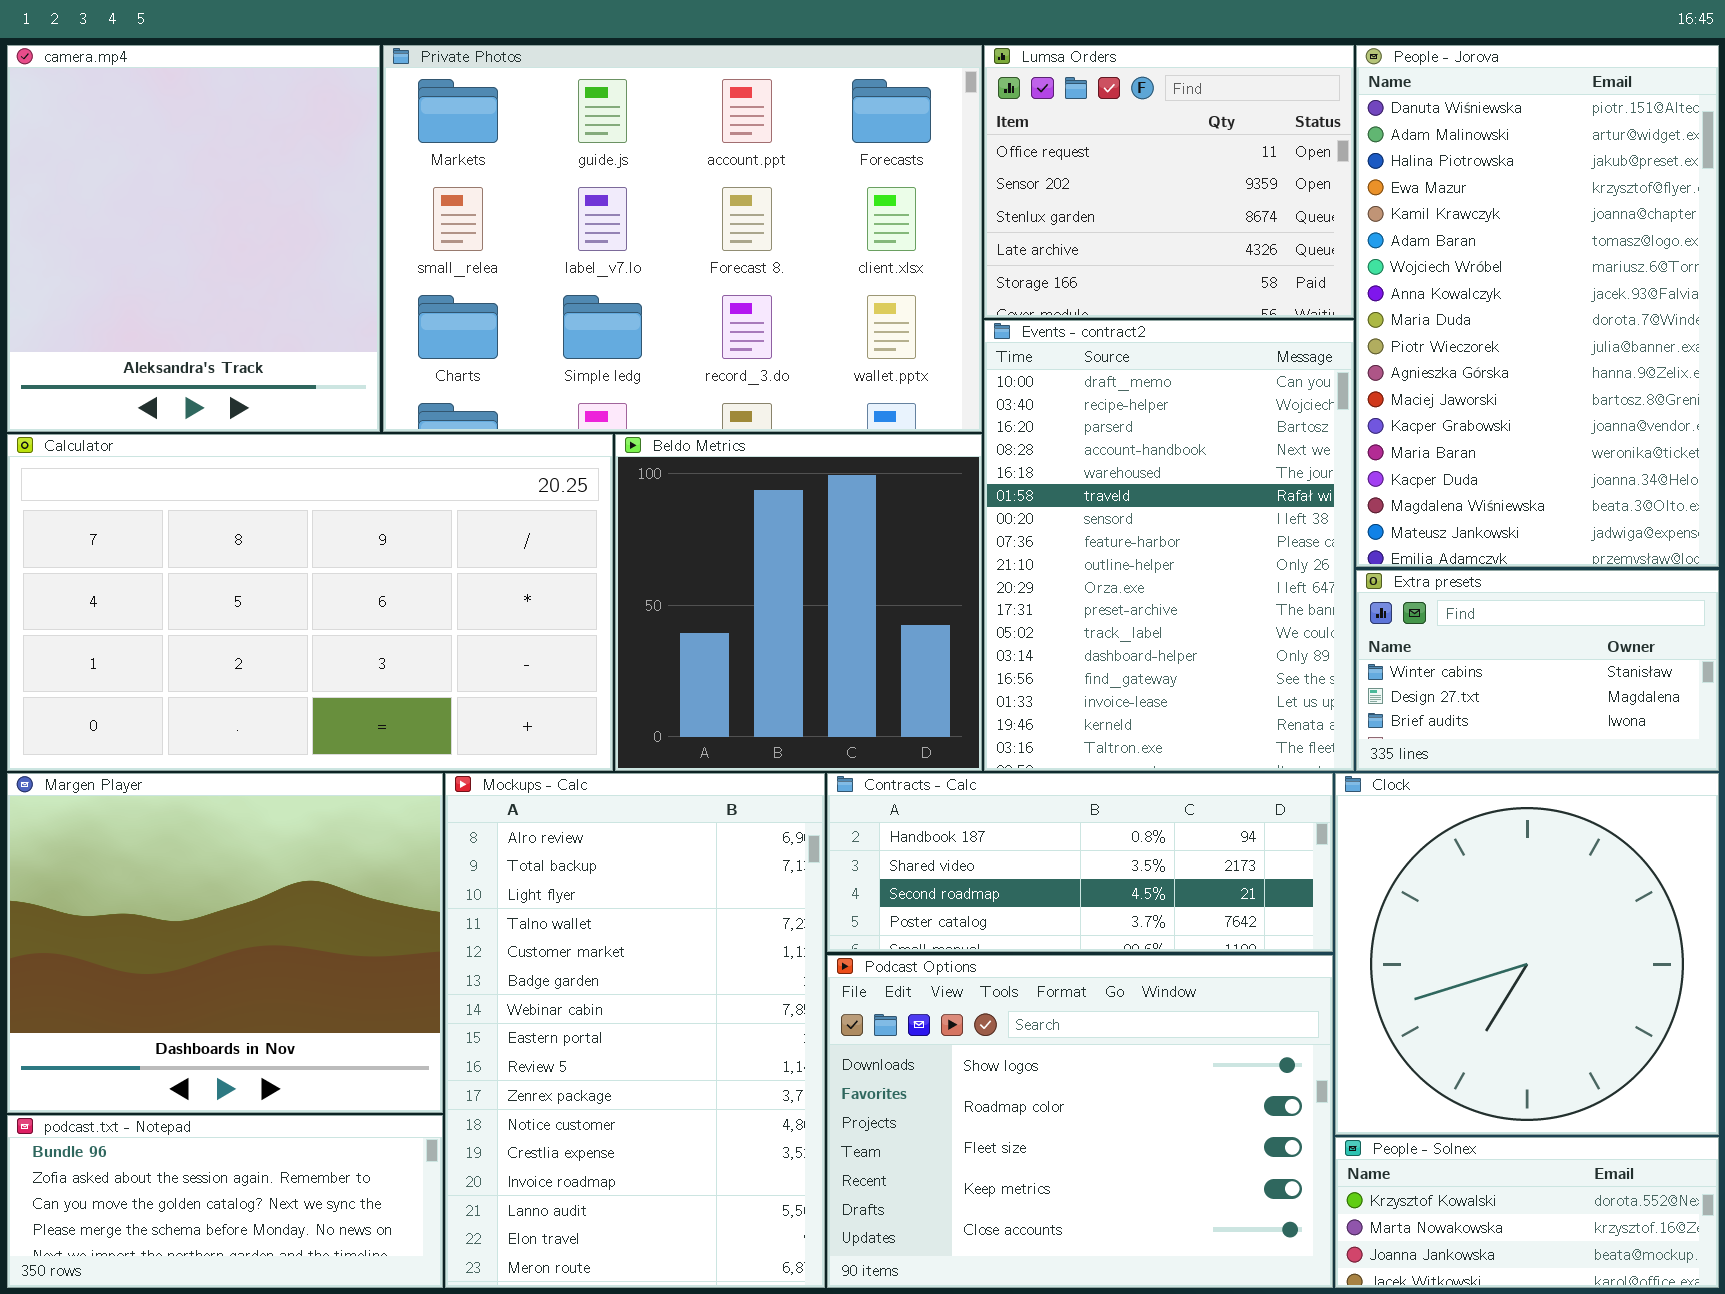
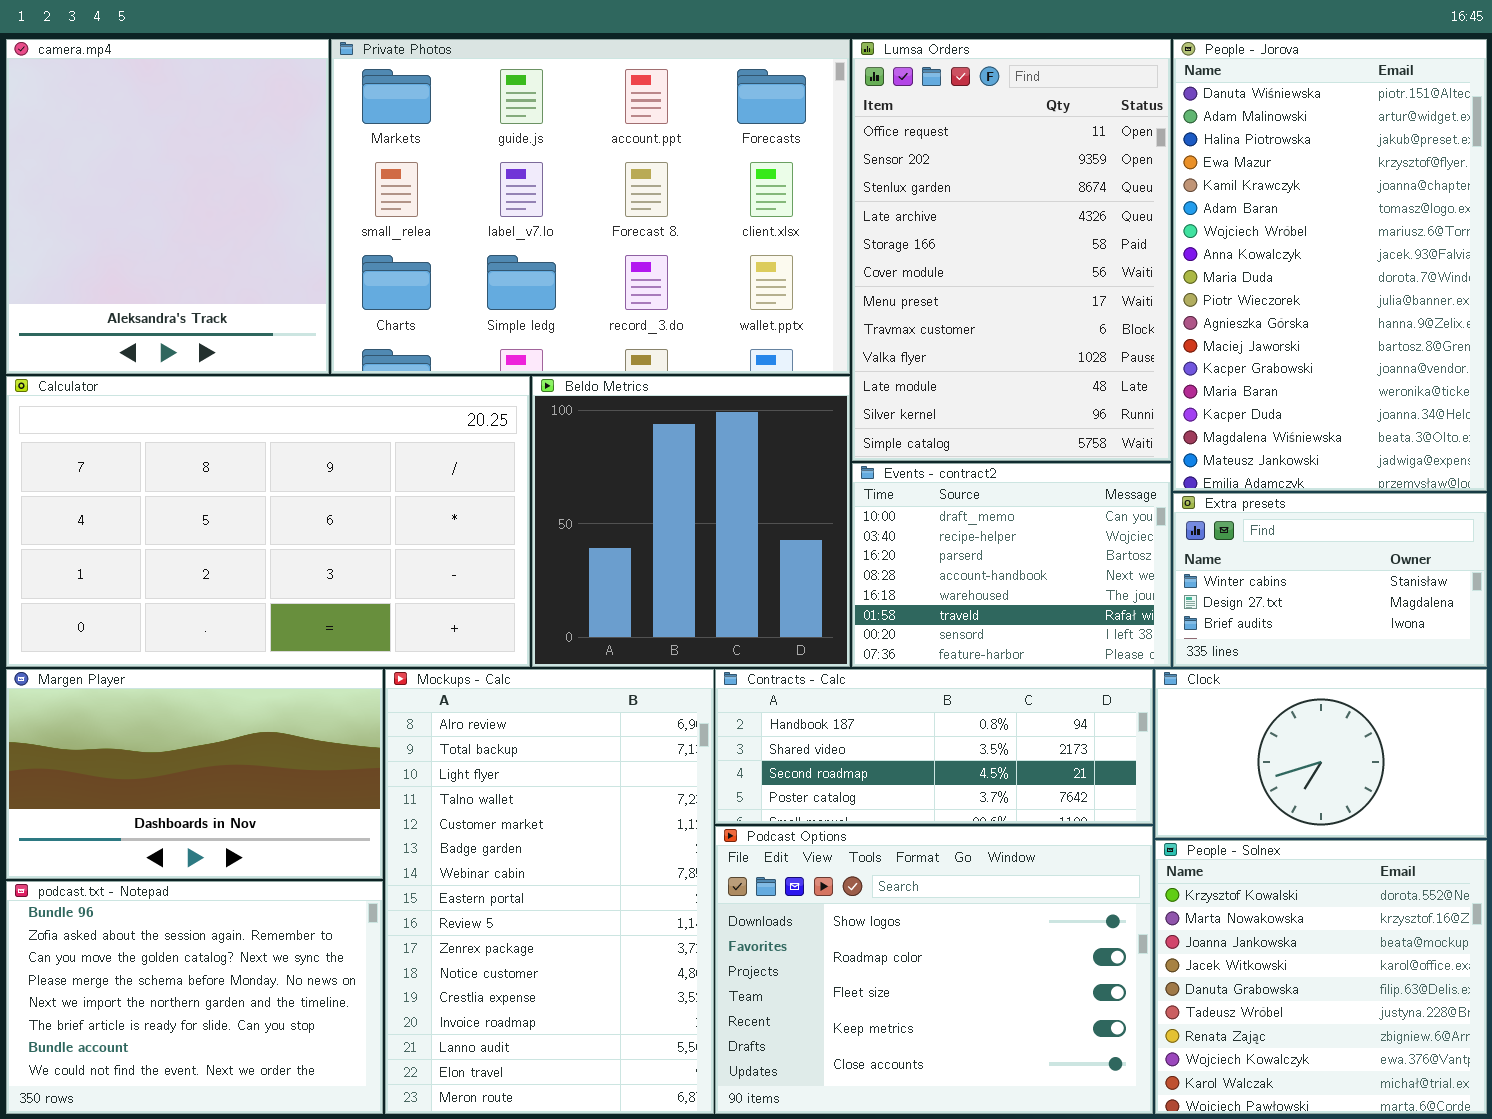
Lumsa Orders: [984,45,1354,318] -> [852,39,1171,461], resized
Events - contract2: [984,320,1354,771] -> [852,463,1171,667], resized
Margen Player: [7,773,443,1113] -> [6,669,383,879], resized
Clock: [1335,773,1719,1135] -> [1155,669,1487,838], resized
podcast.txt - Notepad: [7,1115,443,1288] -> [6,881,383,1114], resized
People - Solnex: [1335,1137,1719,1288] -> [1155,840,1487,1114], resized

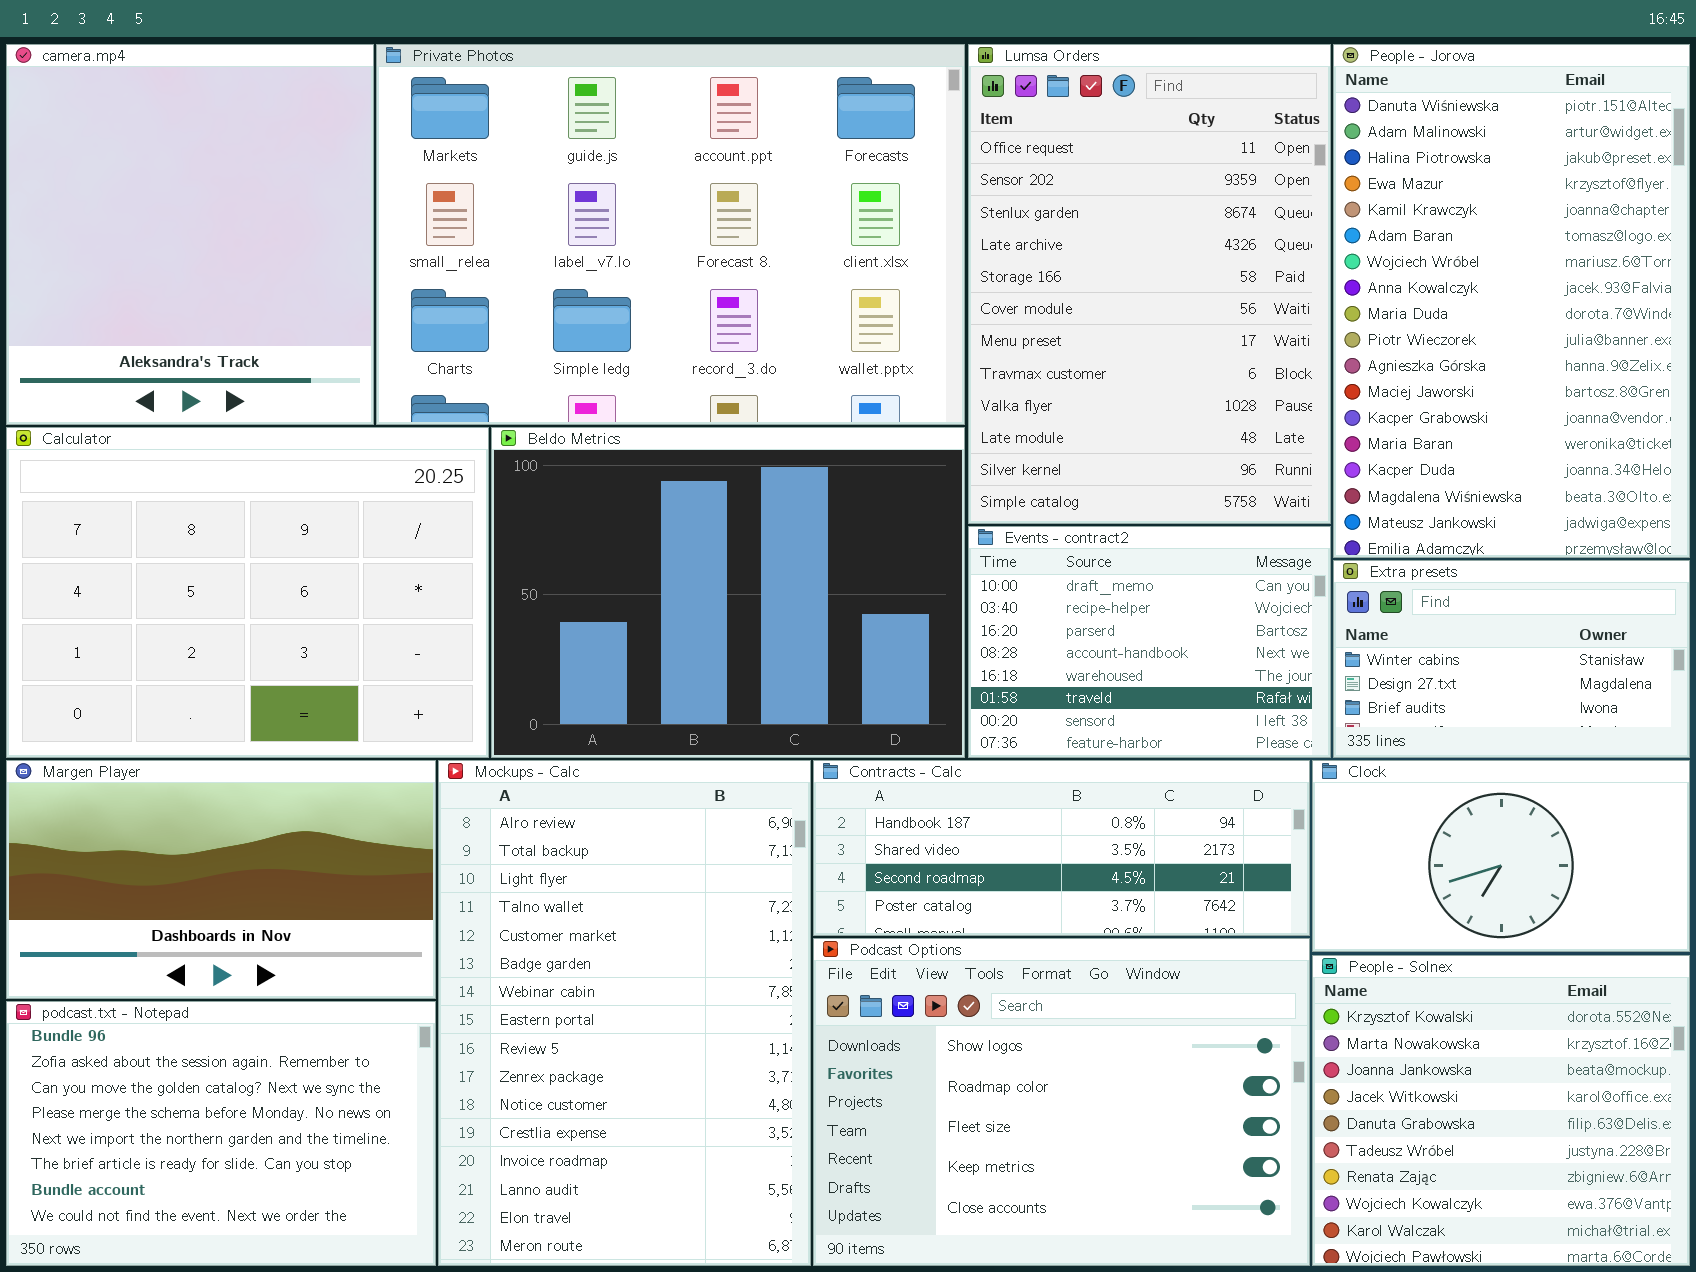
Calculator: [6,376,530,667] -> [6,427,489,758], resized
Beldo Metrics: [532,376,850,667] -> [491,427,965,758], resized

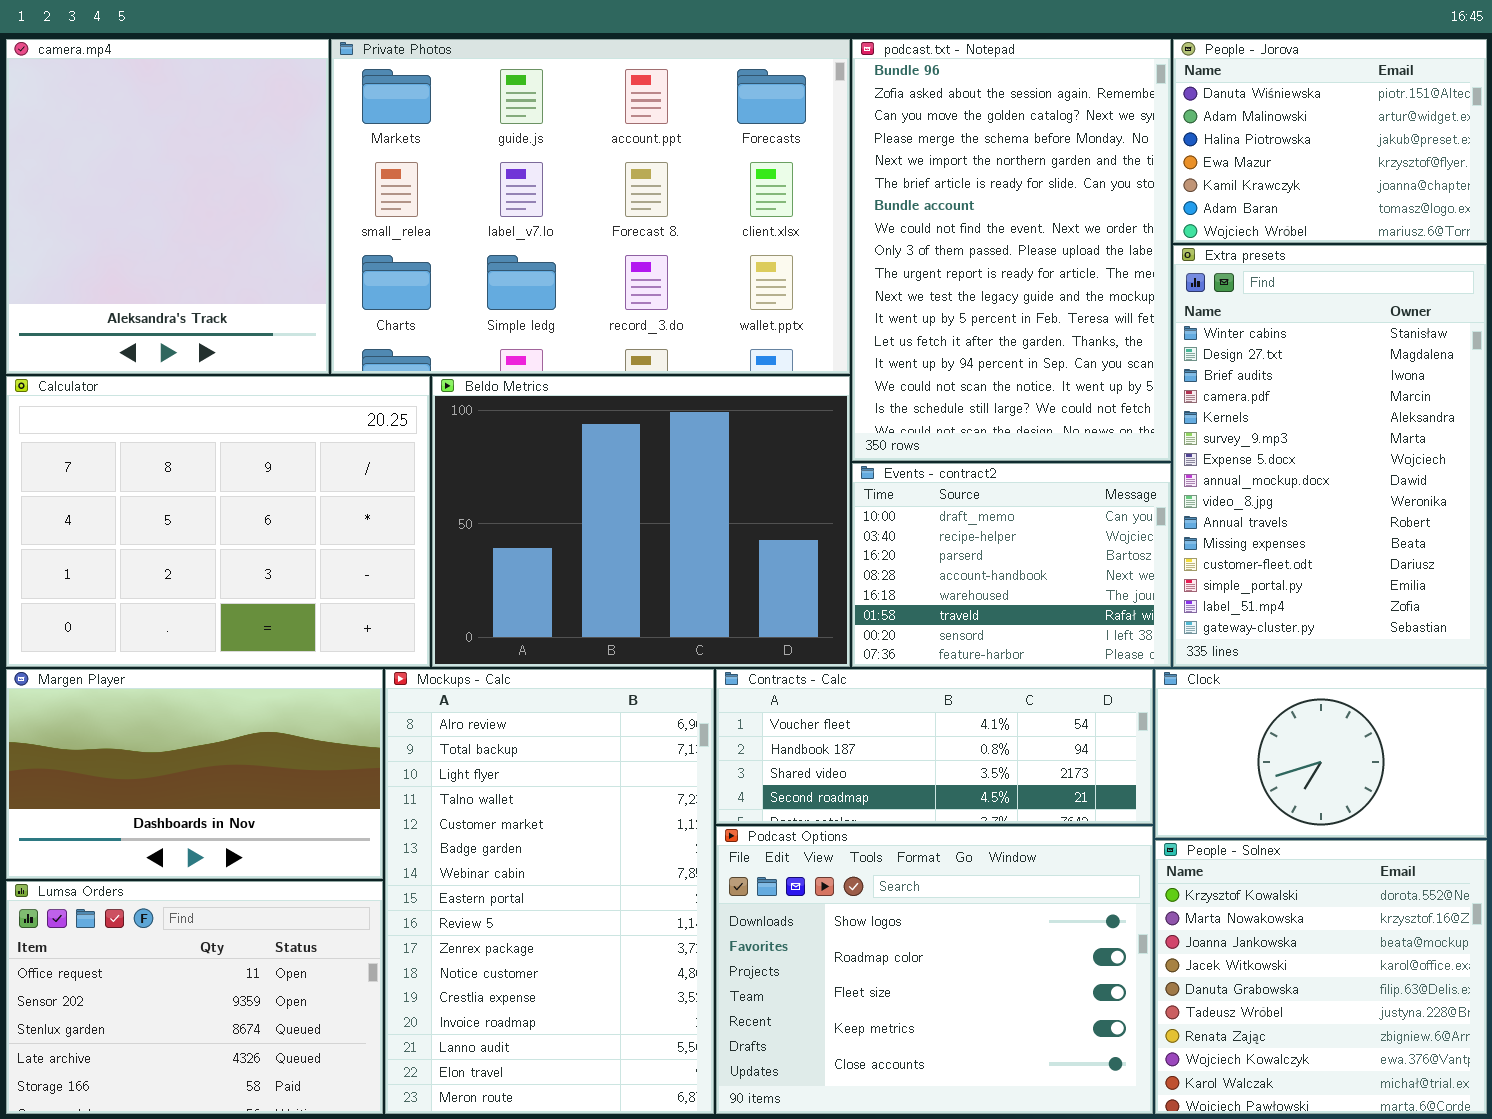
Lumsa Orders: [968,44,1331,524] -> [6,881,383,1114], moved, resized
People - Jorova: [1333,44,1690,558] -> [1173,39,1487,243], resized
Extra presets: [1333,560,1690,758] -> [1173,245,1487,667], resized
Contracts - Calc: [813,760,1310,936] -> [716,669,1153,824], scrolled up 1 row
podcast.txt - Notepad: [6,1001,436,1266] -> [852,39,1171,461], moved, resized

